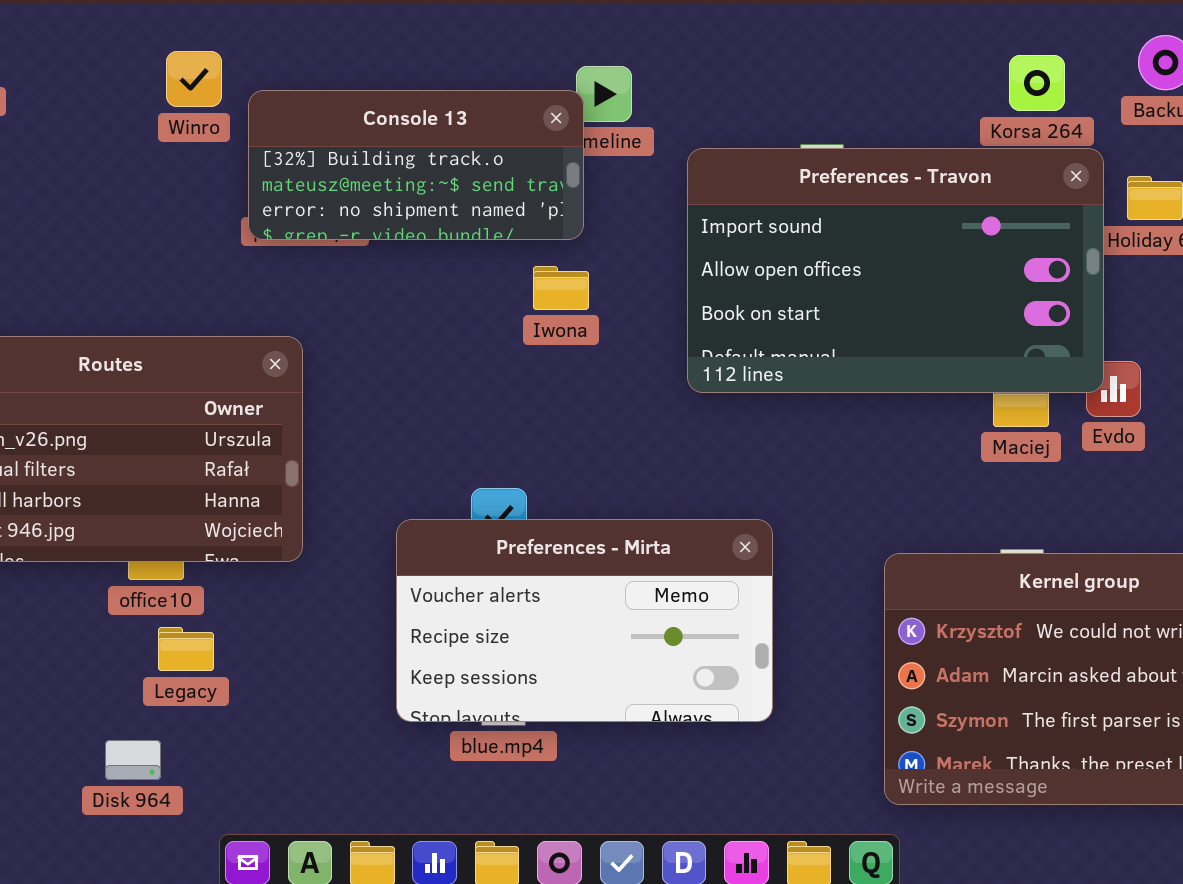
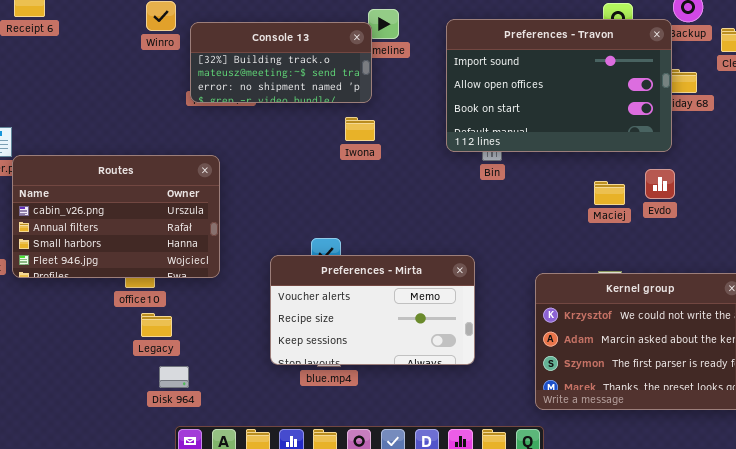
Preferences - Travon: [687,148,1104,393] -> [446,19,672,152], moved
Disk 964: [105,740,161,780] -> [159,366,189,388], moved

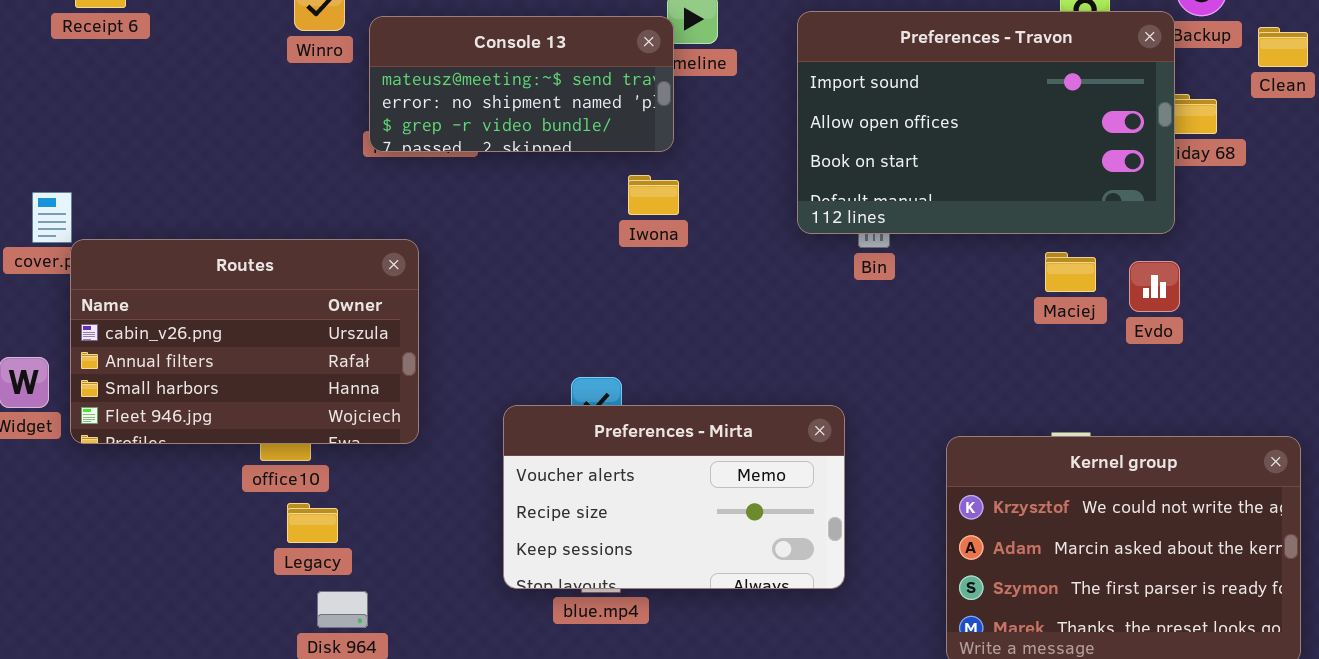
Console 13: [190,22,372,103] -> [369,16,674,152], scrolled down 1 row
Maciej: [594,181,625,205] -> [1045,252,1096,292], moved

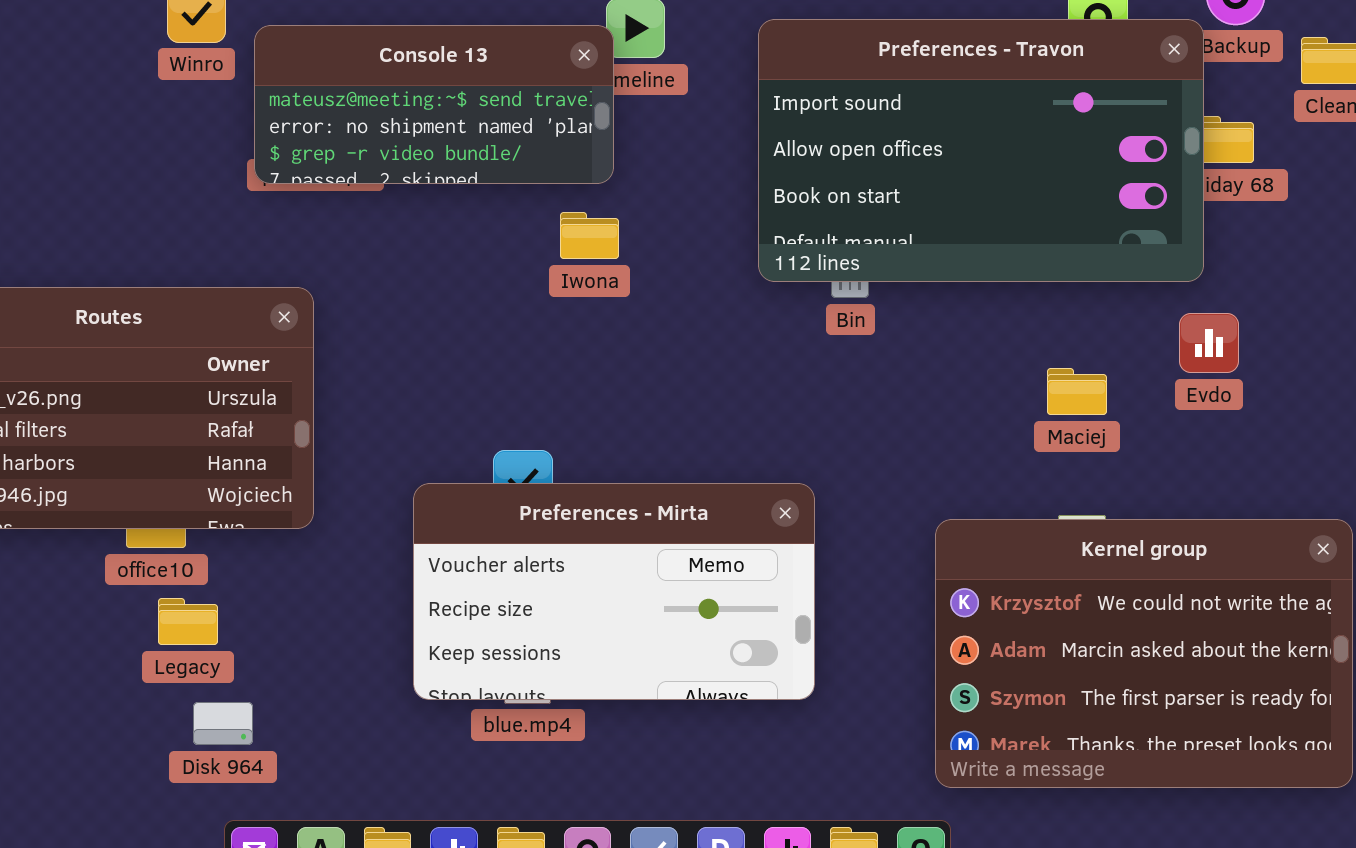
Maciej: [1045,252,1096,292] -> [1047,368,1107,415], moved
Evdo: [1129,261,1180,312] -> [1179,313,1239,373], moved

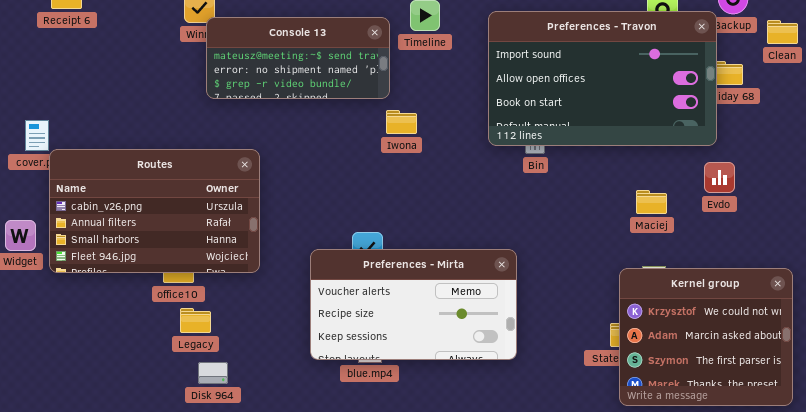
Console 13: [254,25,614,184] -> [206,17,390,99], moved
Kernel group: [935,519,1353,788] -> [619,268,793,406], resized

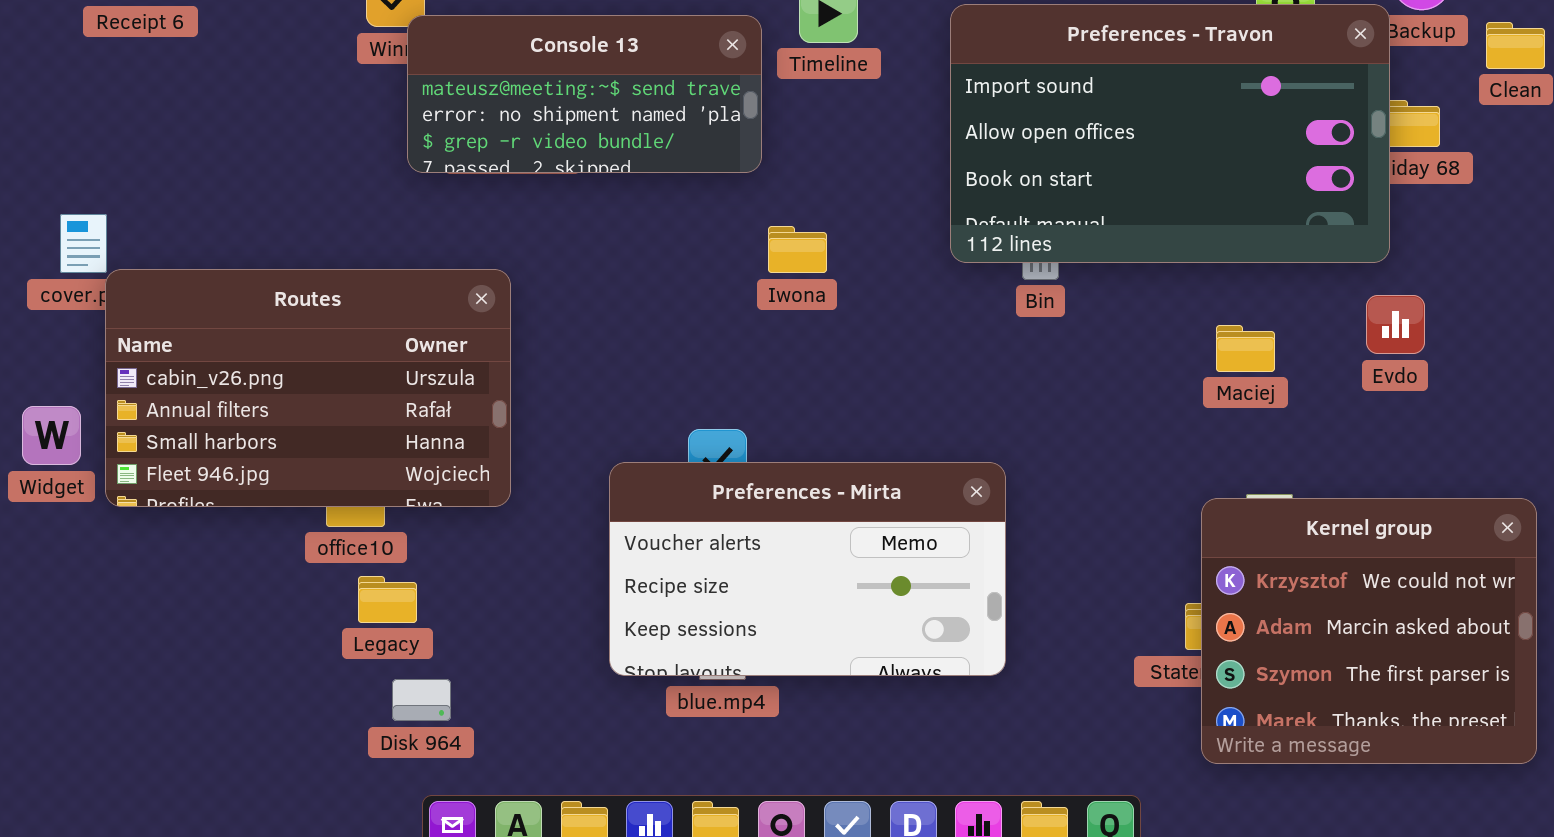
Iwona: [386,110,417,134] -> [768,226,827,273], moved
Maciej: [636,190,667,214] -> [1216,325,1275,372], moved

